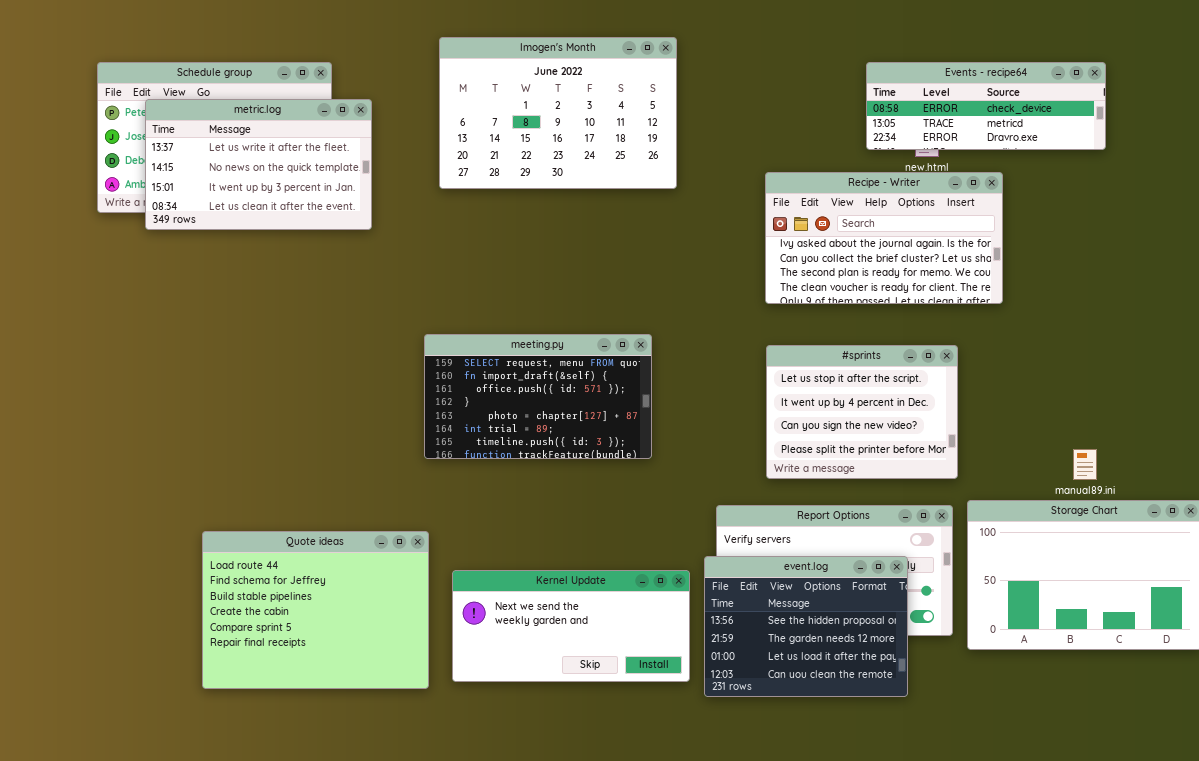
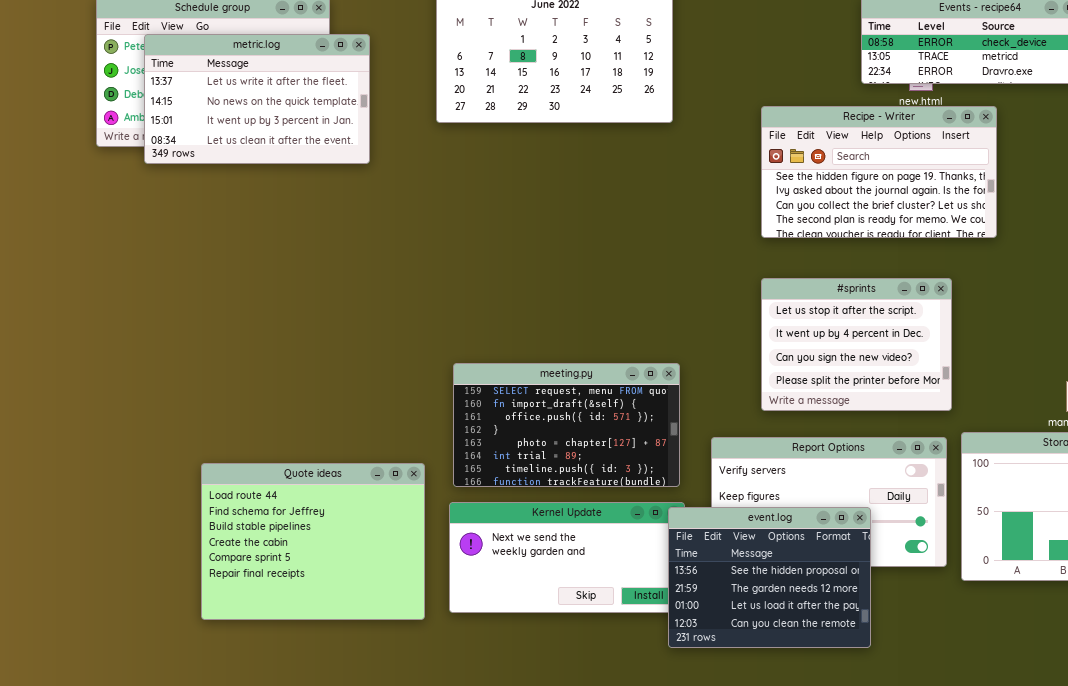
Recipe - Writer: [765,172,1003,304] -> [761,106,997,238], scrolled up 1 row
meeting.py: [424,334,652,459] -> [453,363,680,487], moved
event.log: [704,556,908,697] -> [668,507,871,648], moved

